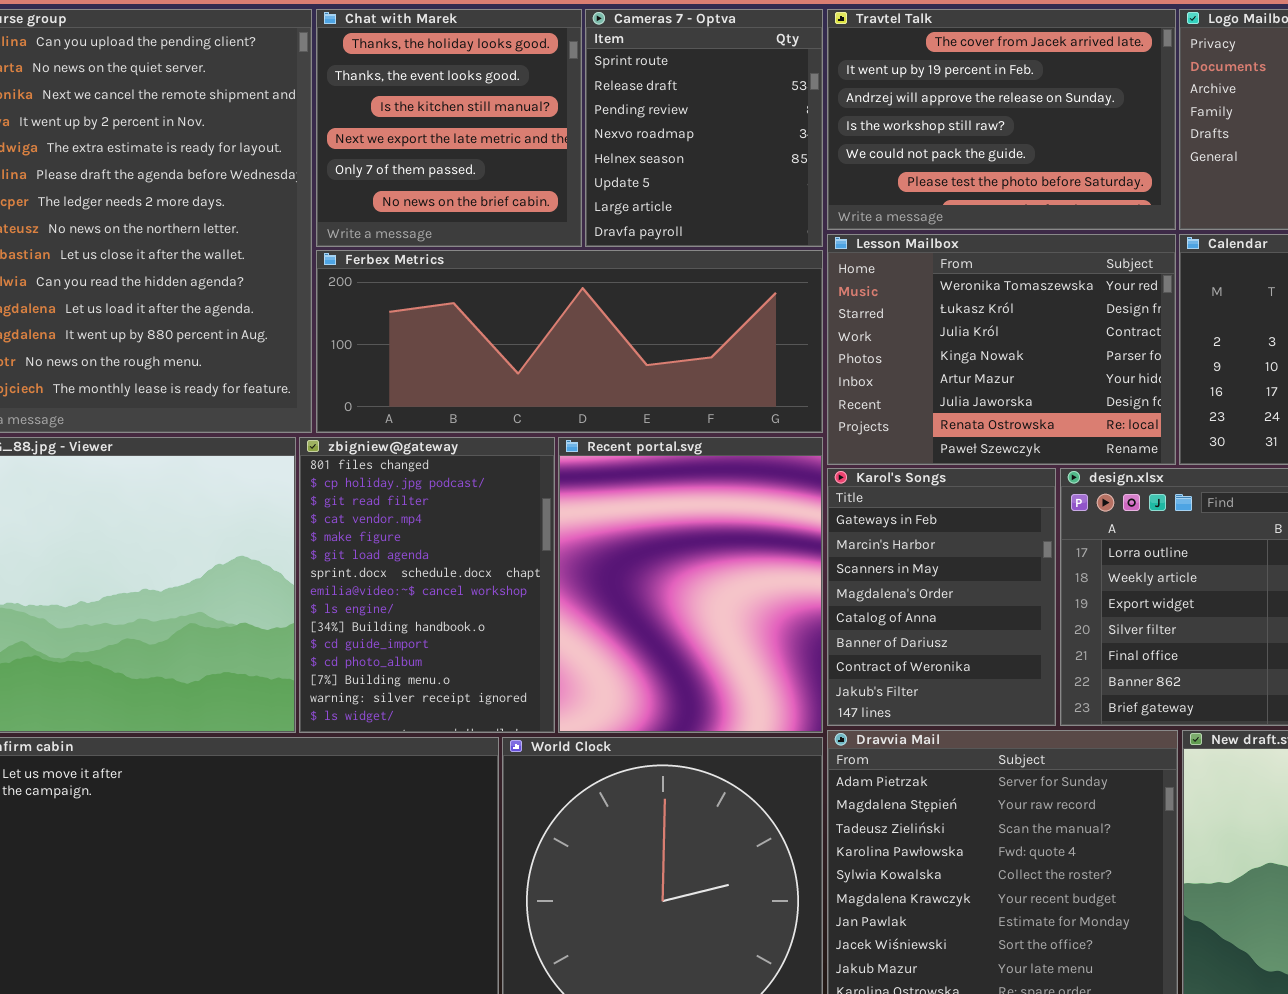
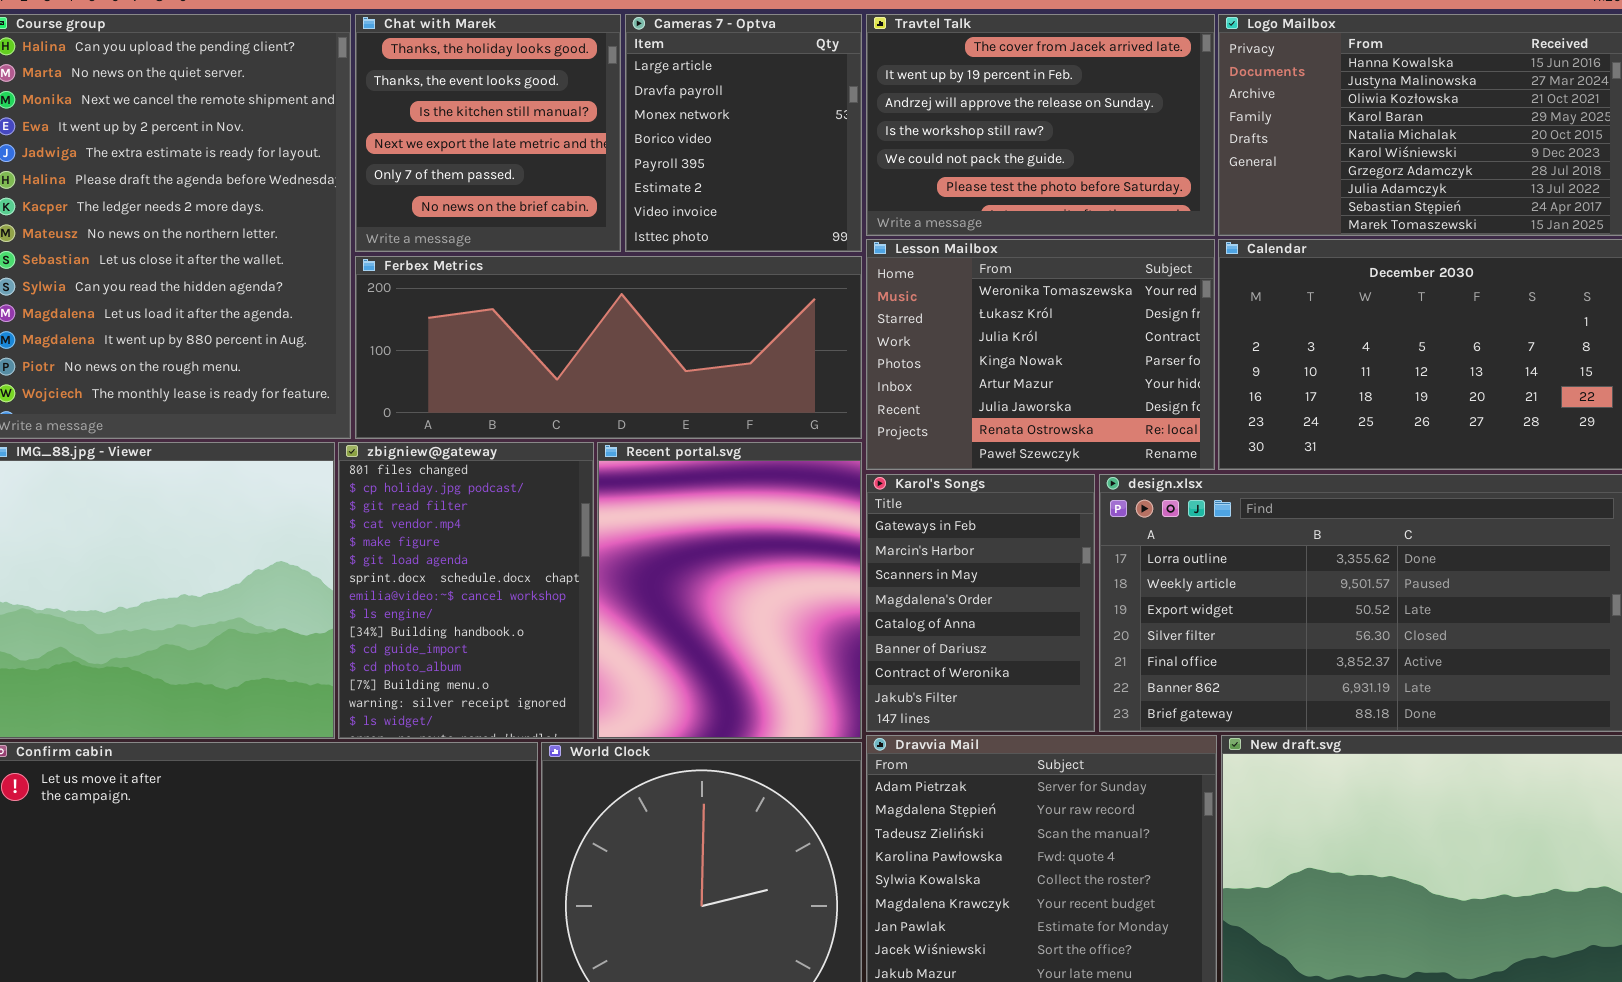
Cameras 7 - Optva: [585,9,823,247] -> [625,14,862,252], scrolled down 6 rows

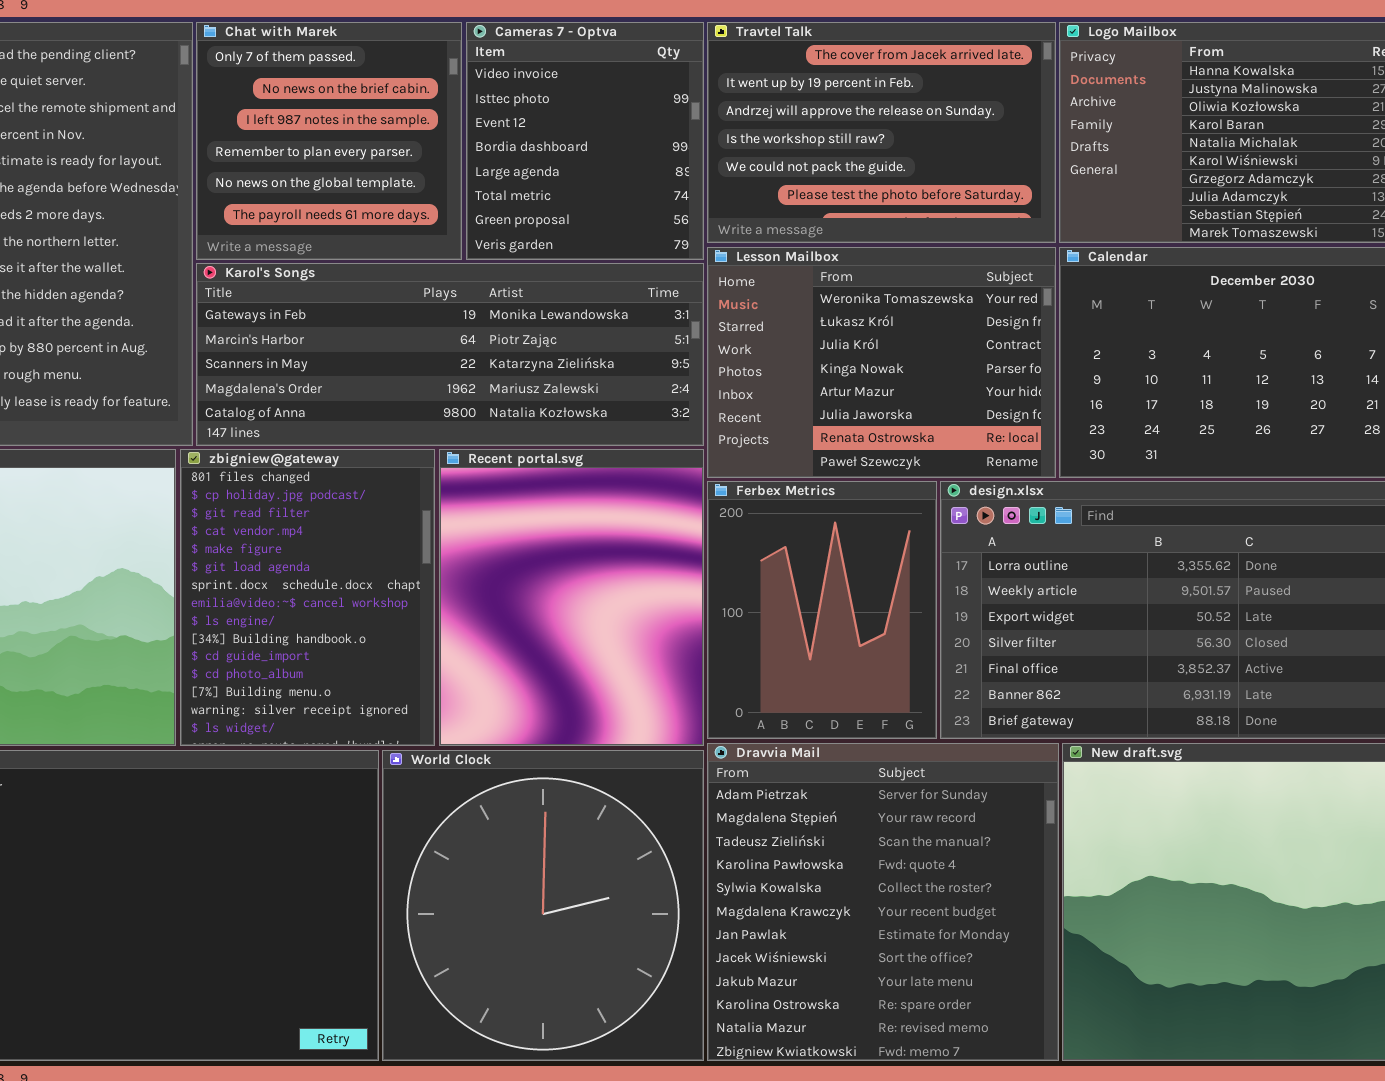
Chat with Marek: [355,14,621,252] -> [196,22,462,260], scrolled down 4 rows
Cameras 7 - Optva: [625,14,862,252] -> [466,22,704,260], scrolled down 6 rows
Ferbex Metrics: [355,256,862,439] -> [707,481,937,739], moved, resized
Karol's Songs: [866,474,1095,732] -> [196,263,704,446], moved, resized

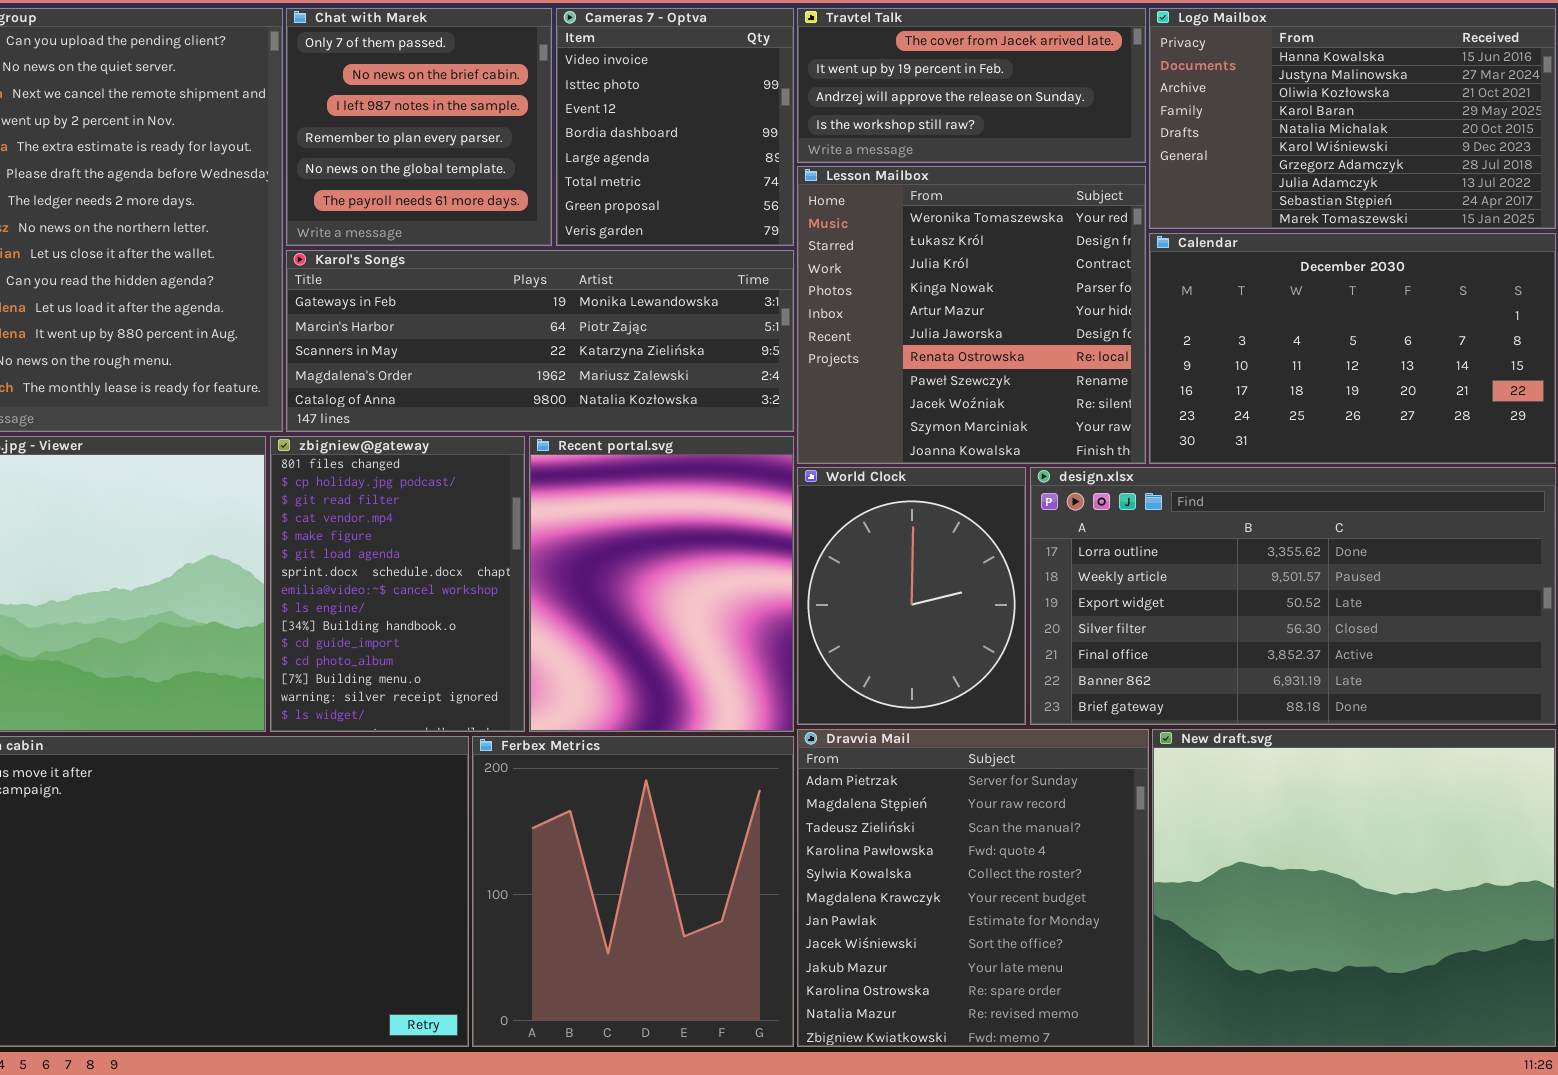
Travtel Talk: [707,22,1056,243] -> [797,8,1146,163], resized
Lesson Mailbox: [707,247,1056,478] -> [797,166,1146,464], resized
Ferbex Metrics: [707,481,937,739] -> [472,736,794,1047], moved, resized
World Clock: [382,750,704,1061] -> [797,467,1026,725], moved, resized

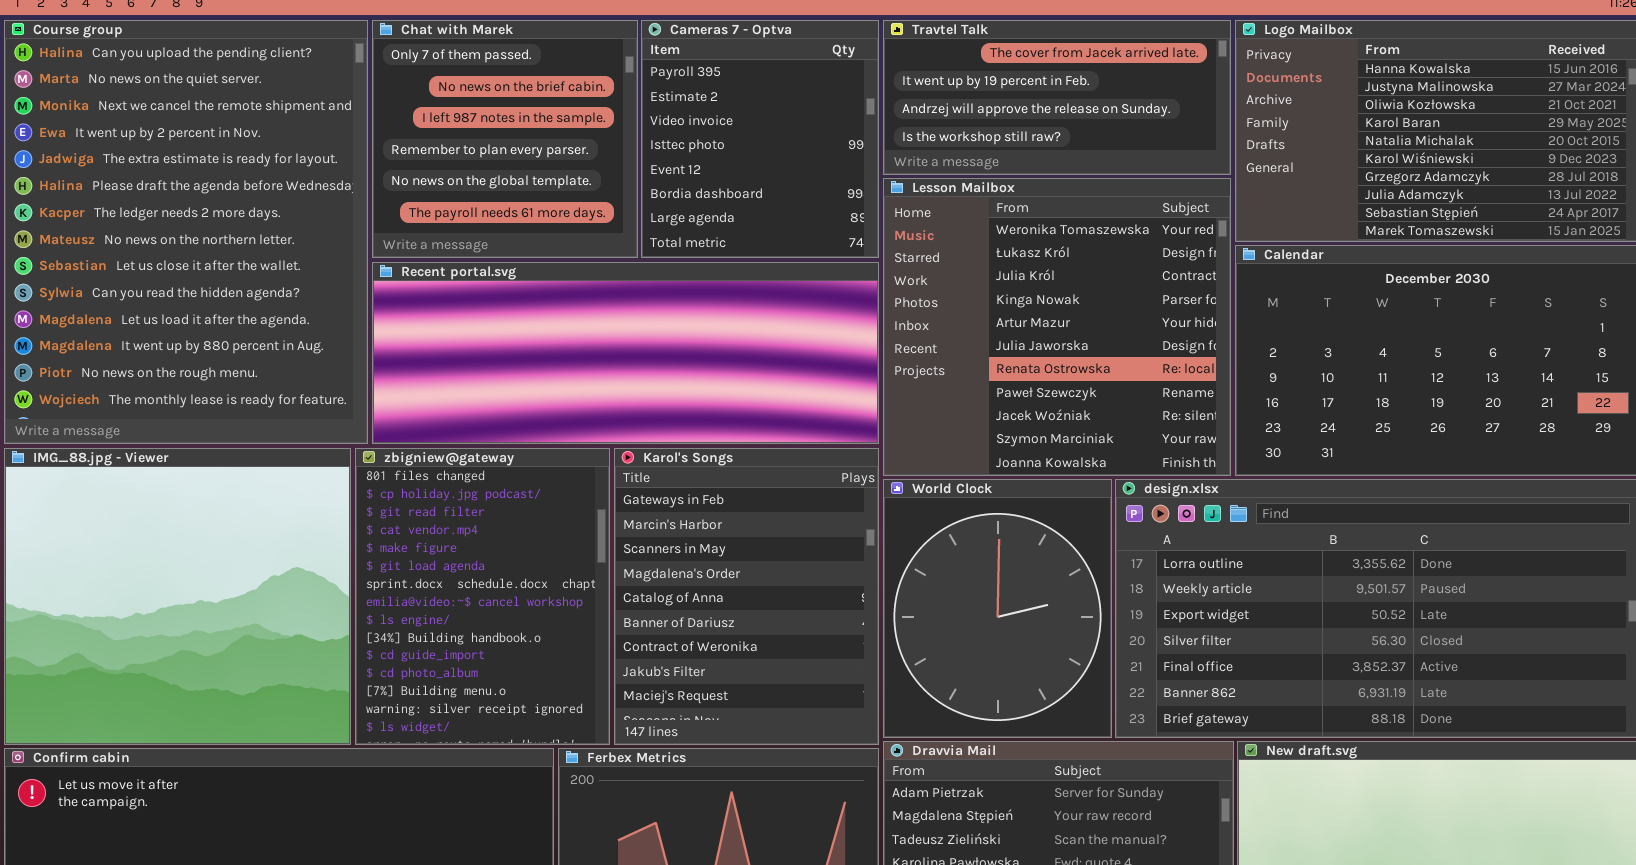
Cameras 7 - Optva: [556,8,794,246] -> [641,20,879,258], scrolled up 2 rows
Karol's Songs: [286,250,794,432] -> [614,448,879,745], moved, resized
Recent portal.svg: [529,436,794,732] -> [372,262,879,444], moved, resized

